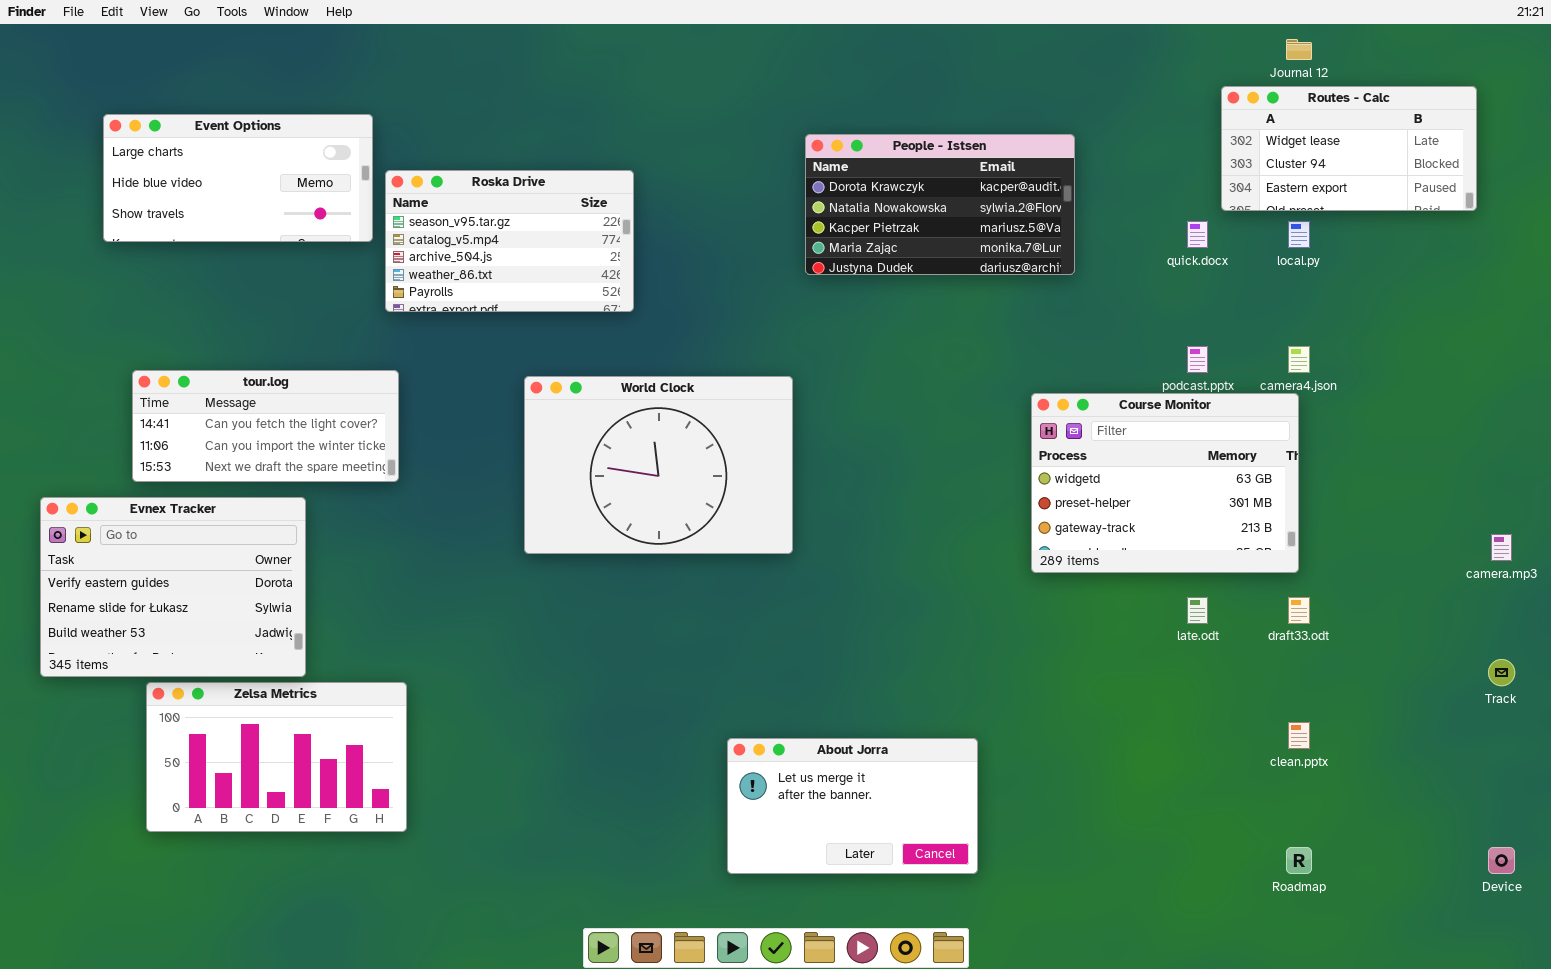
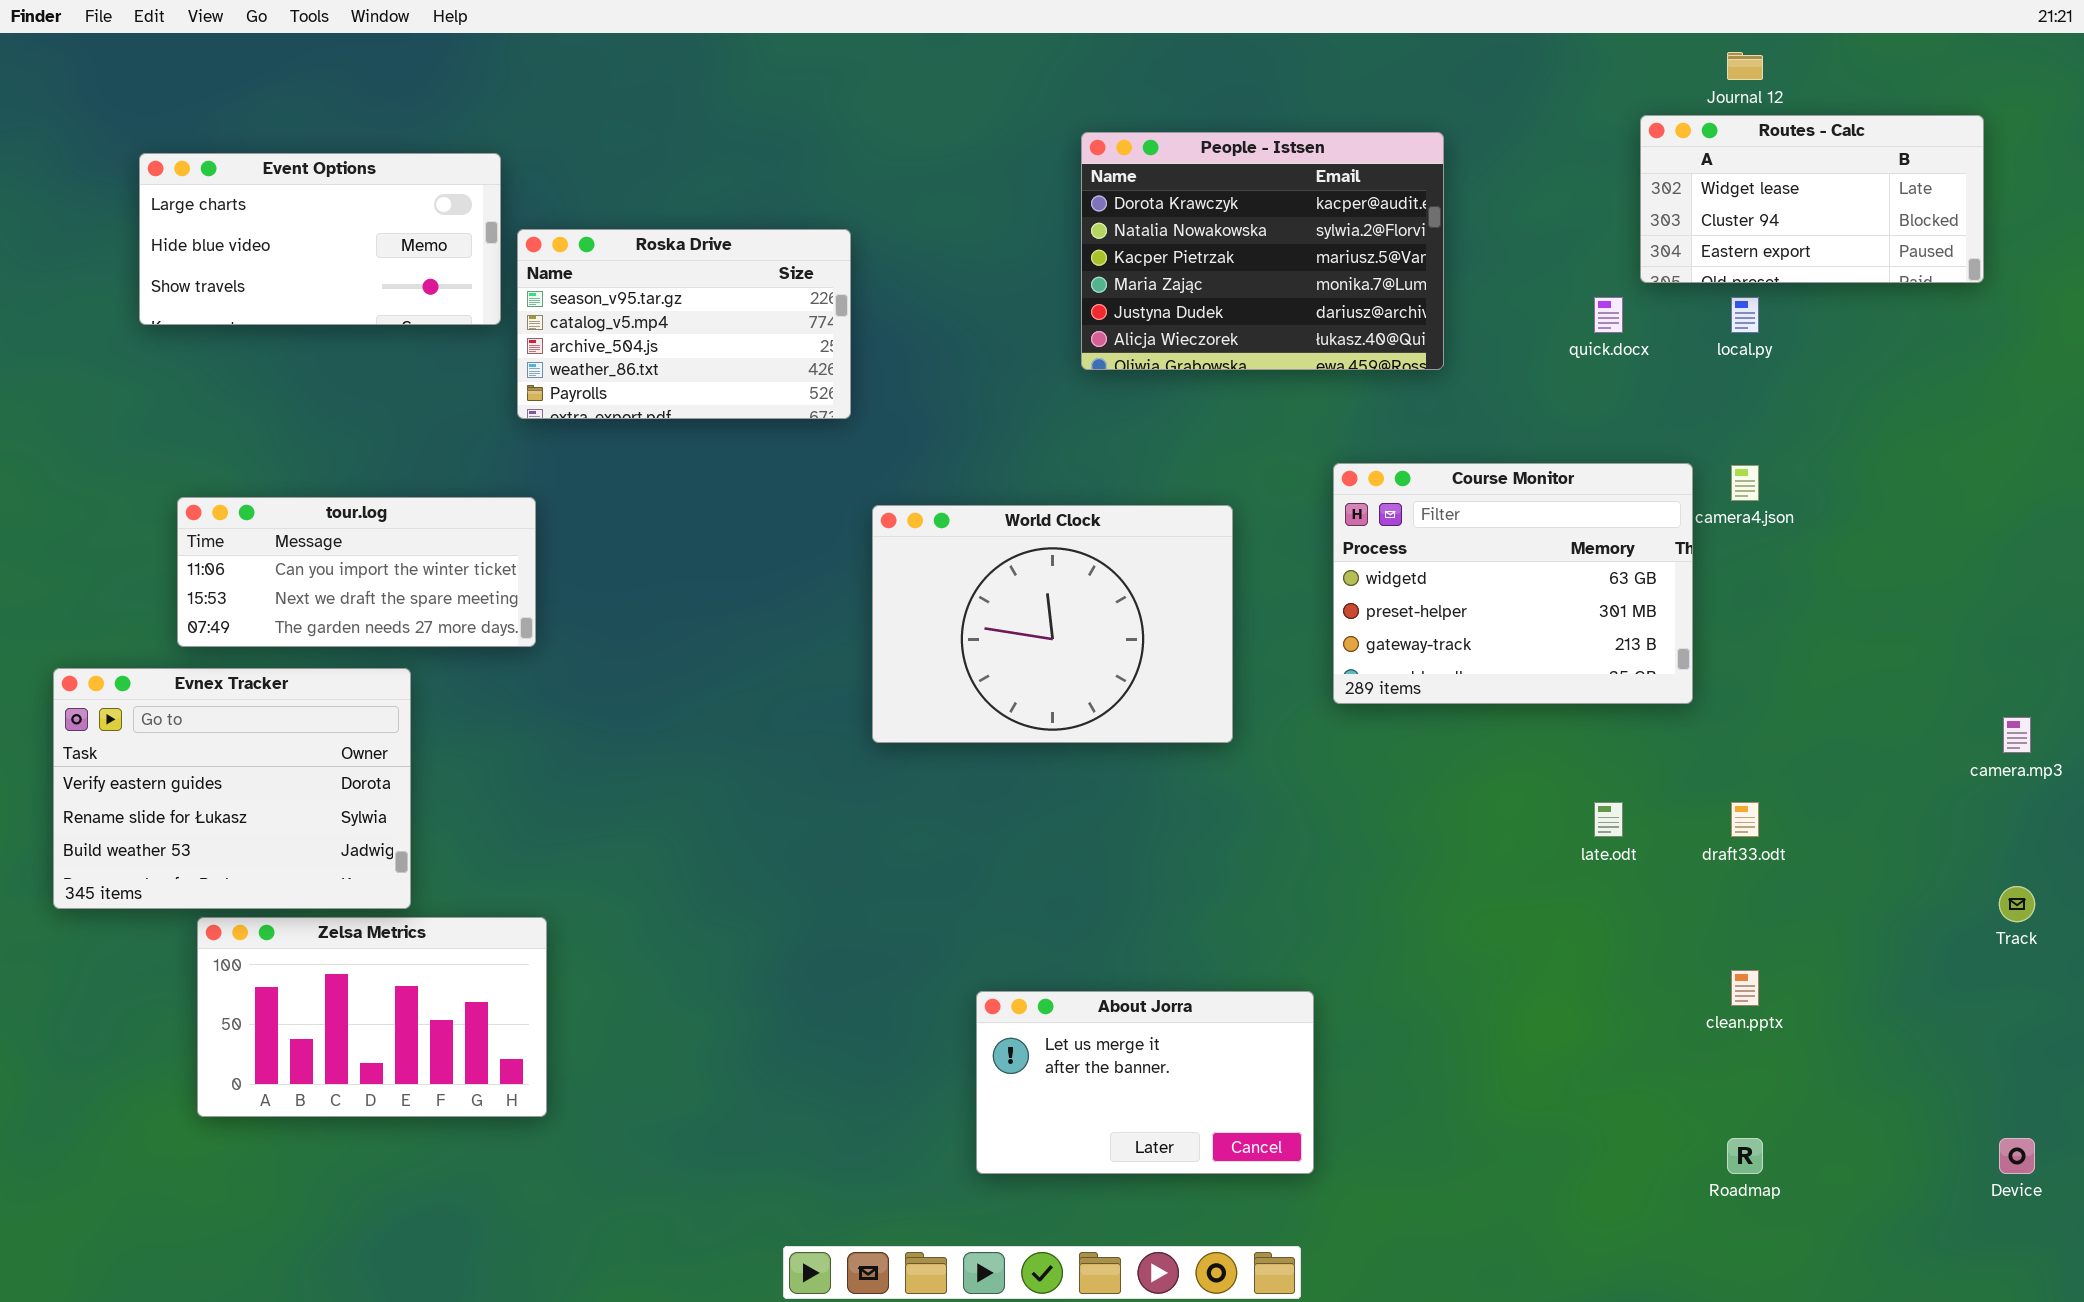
People - Istsen: [805,134,1075,275] -> [1081,132,1444,370], resized
tour.log: [132,370,399,482] -> [177,497,536,647], scrolled down 1 row
World Clock: [524,376,793,554] -> [872,505,1233,743], moved
Course Monitor: [1031,393,1299,573] -> [1333,463,1693,704], moved

